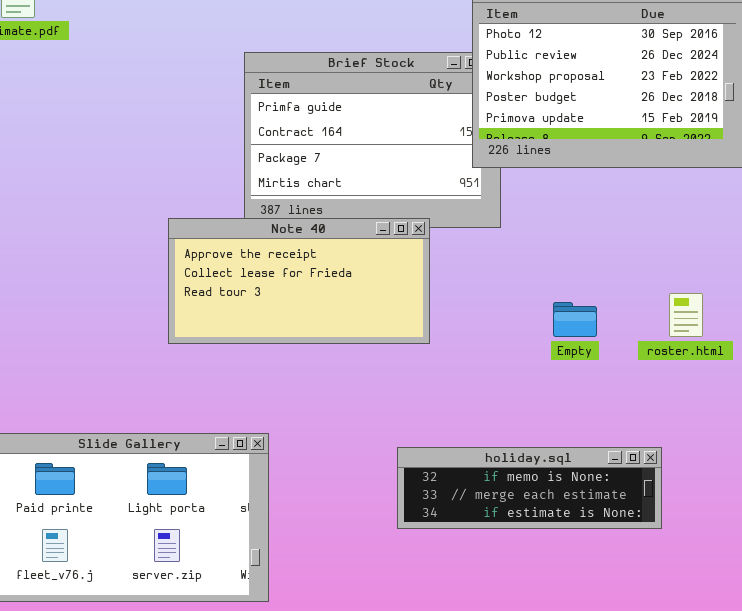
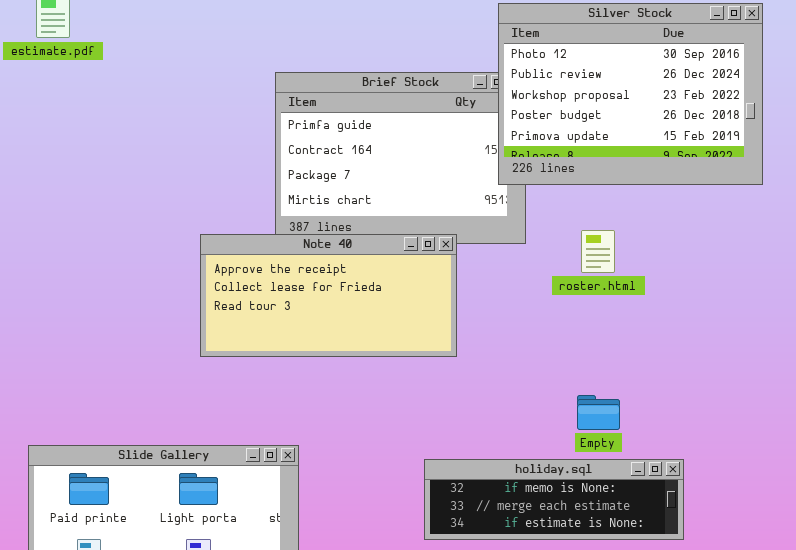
roster.html: [669,293,703,337] -> [581,230,615,273], moved
Empty: [553,302,597,337] -> [577,395,620,430], moved

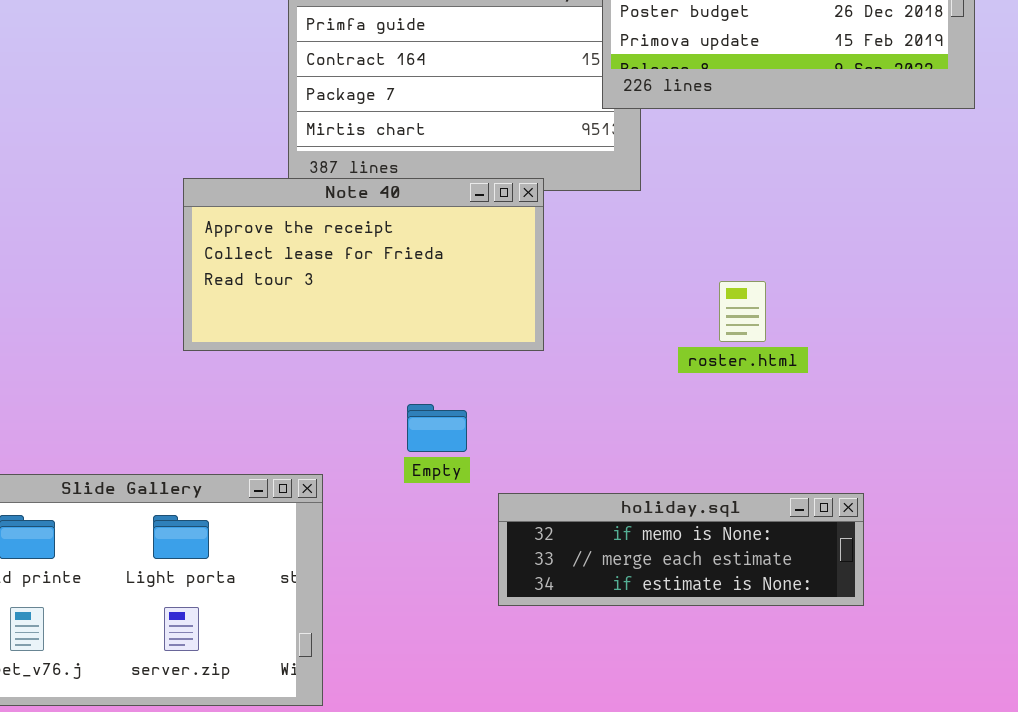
roster.html: [581,230,615,273] -> [719,281,766,342], moved
Empty: [577,395,620,430] -> [407,404,467,452], moved

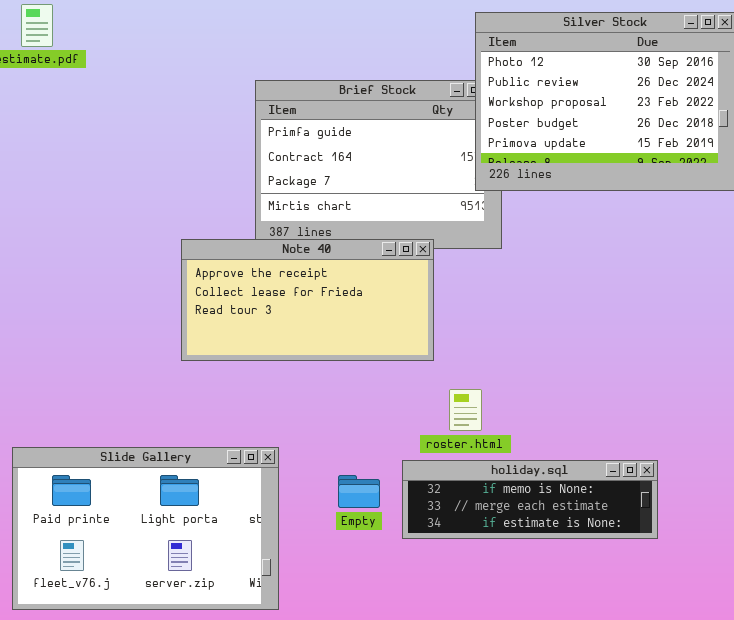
roster.html: [719,281,766,342] -> [449,389,482,431], moved
Empty: [407,404,467,452] -> [338,475,380,508], moved

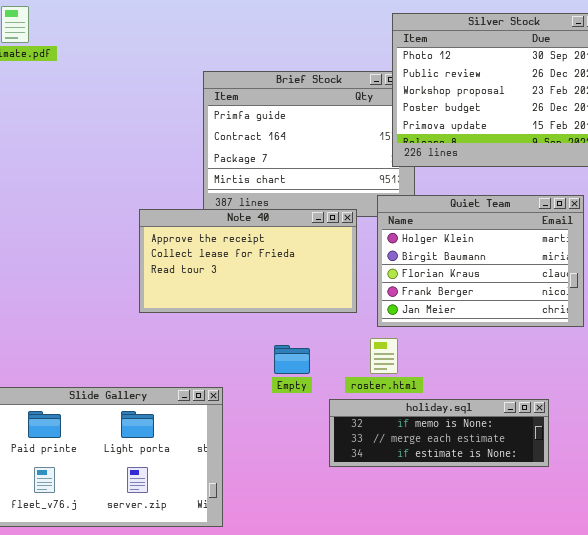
Quiet Team: none -> [377,195,584,327], opened
Empty: [338,475,380,508] -> [274,345,310,374], moved

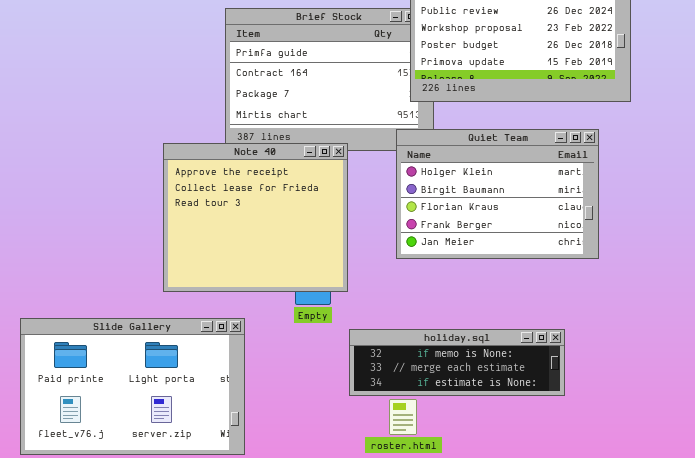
Note 40: [139,209,357,313] -> [163,143,348,292], resized
roster.html: [370,338,398,374] -> [389,399,417,435], moved

